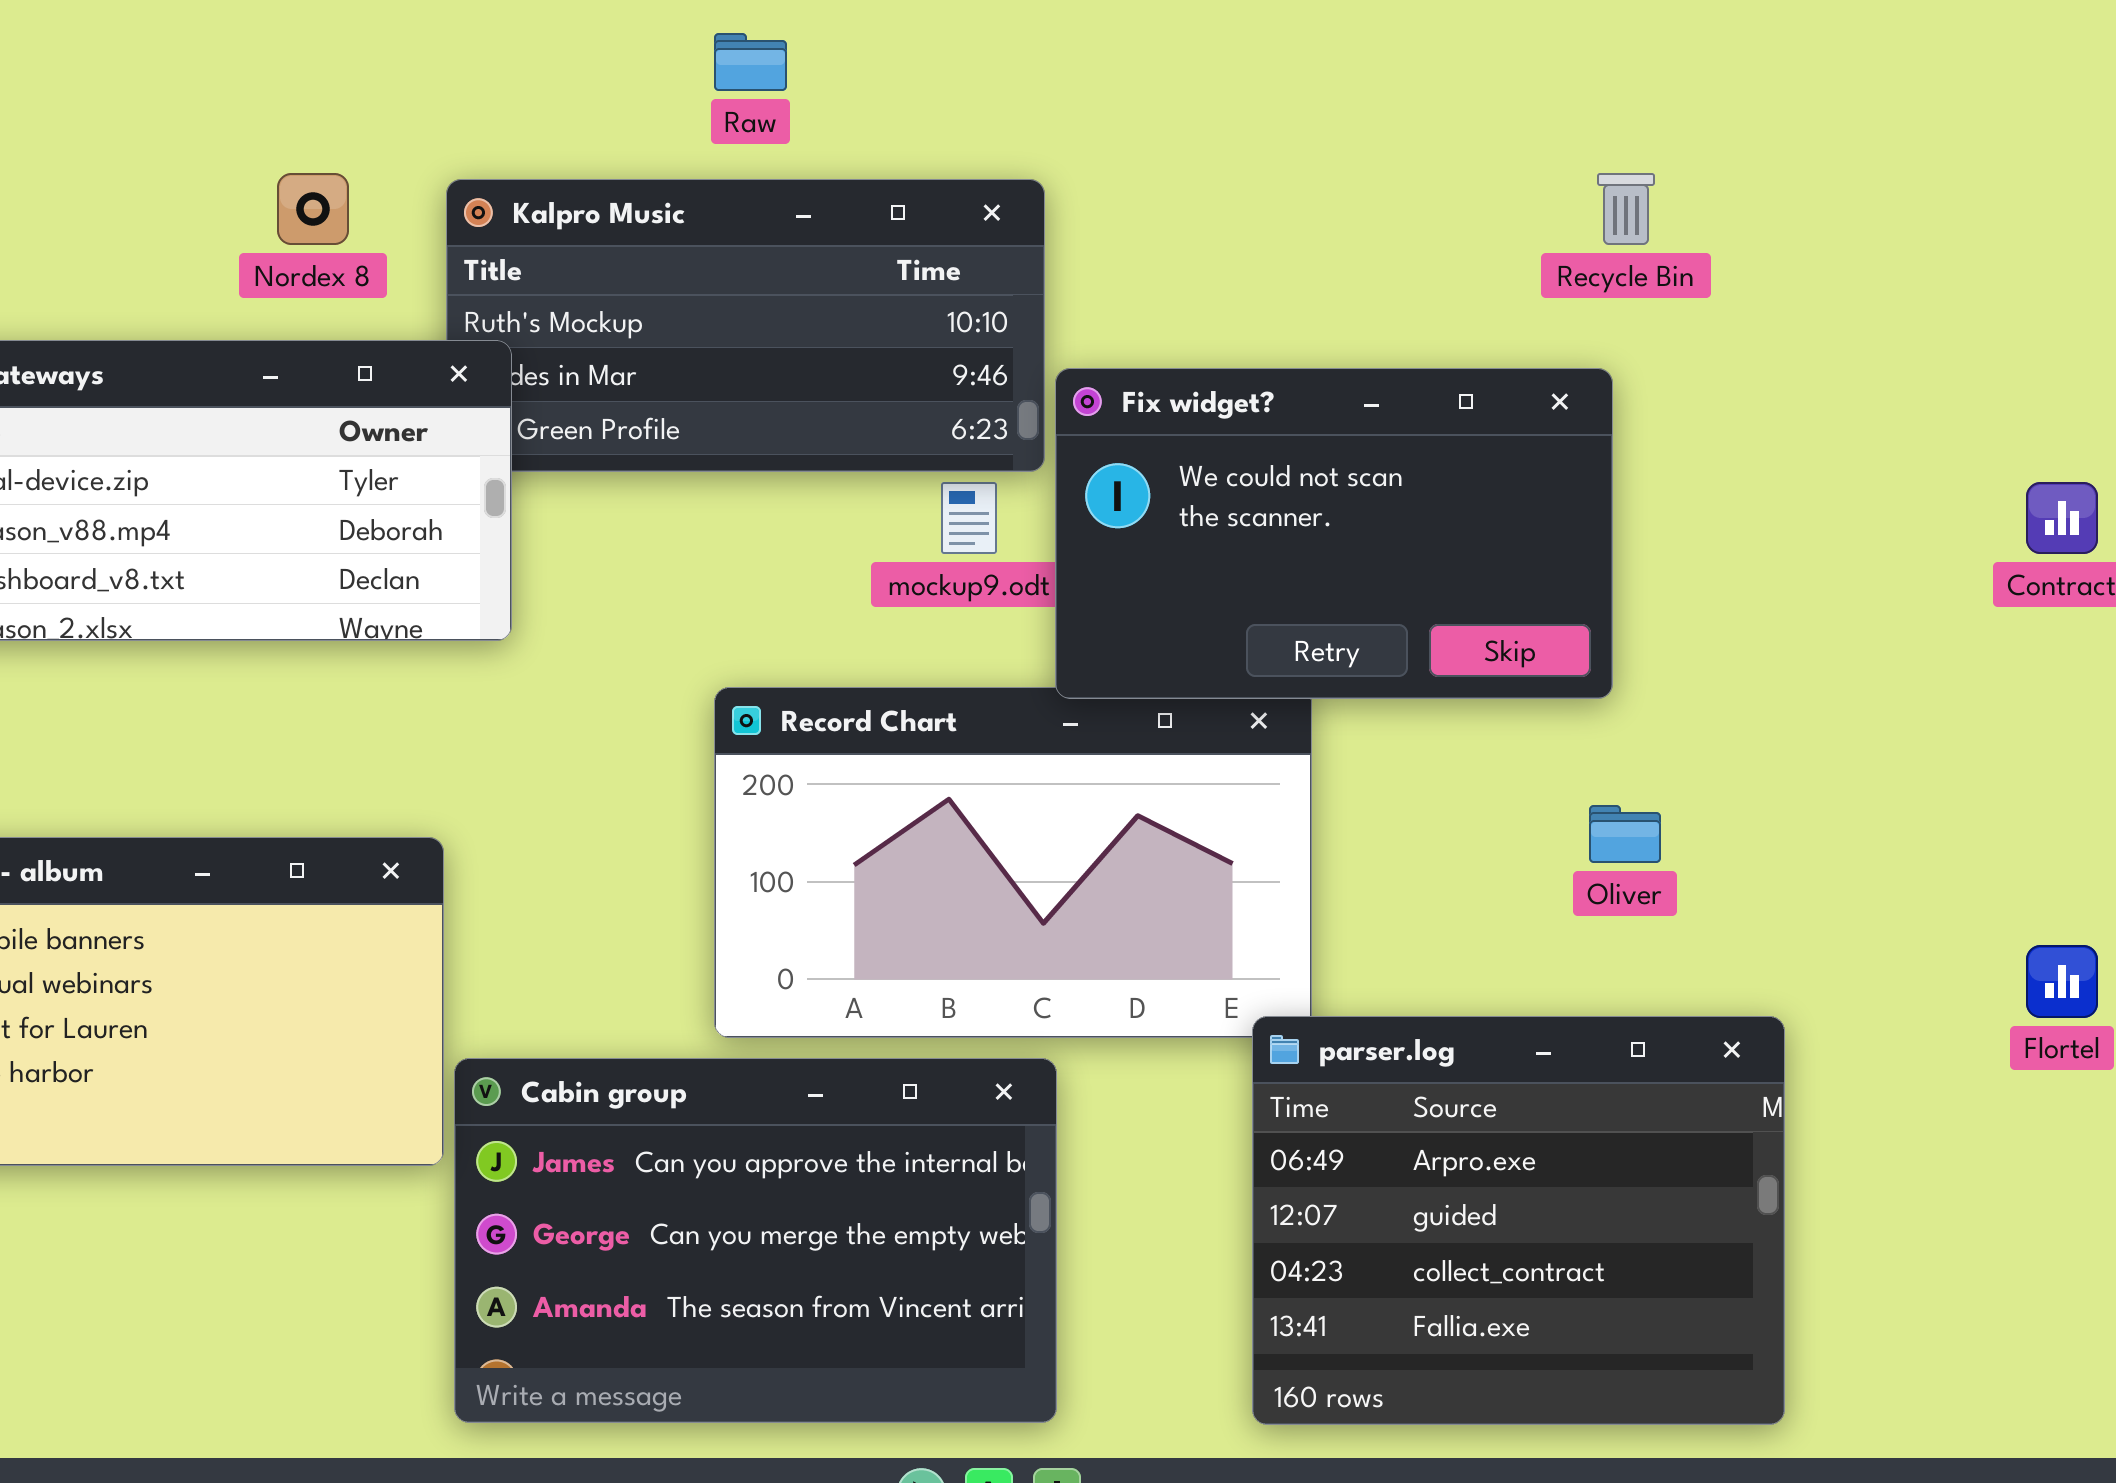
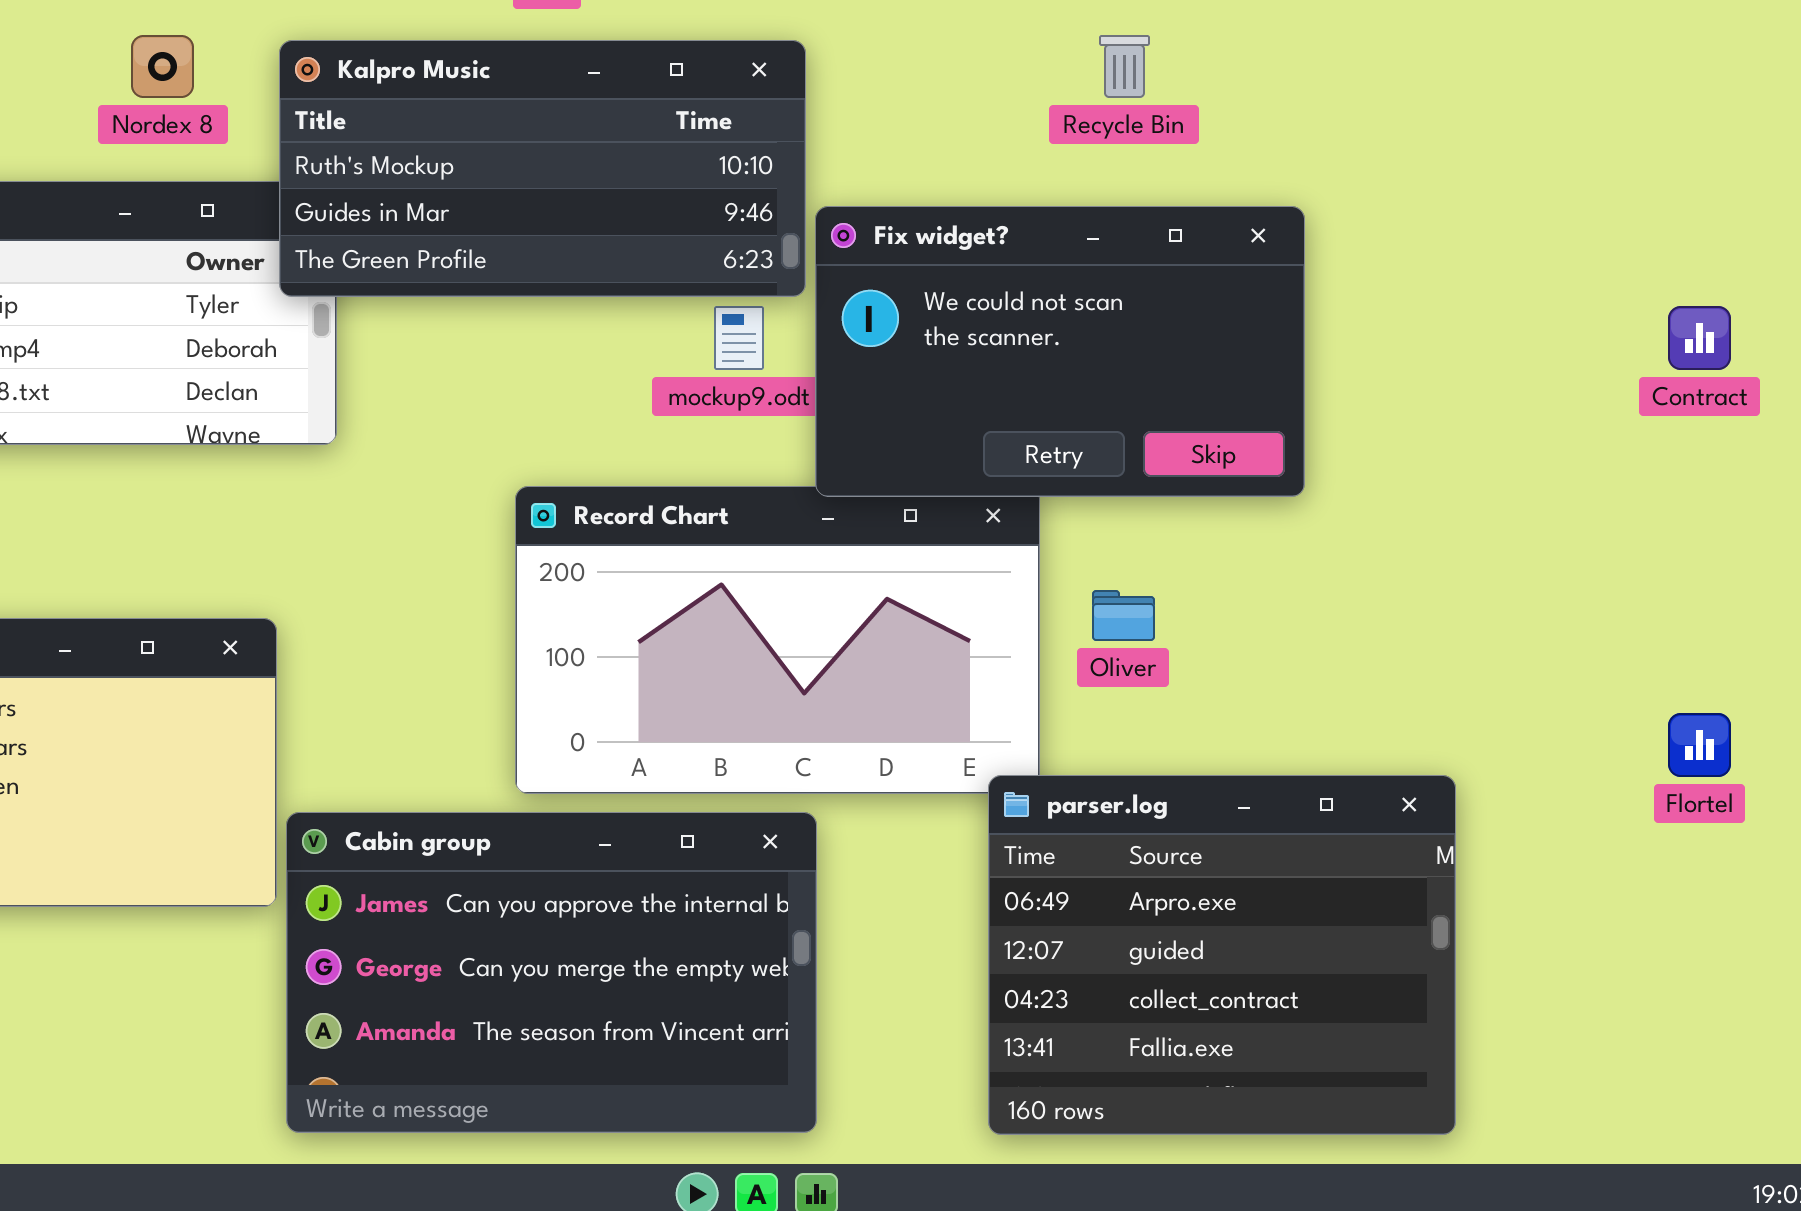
Recycle Bin: [1597,173,1655,245] -> [1099,35,1150,98], moved
Kalpro Music: [446,179,1045,472] -> [279,40,806,297], raised
Oliver: [1589,805,1661,863] -> [1092,590,1155,641], moved

